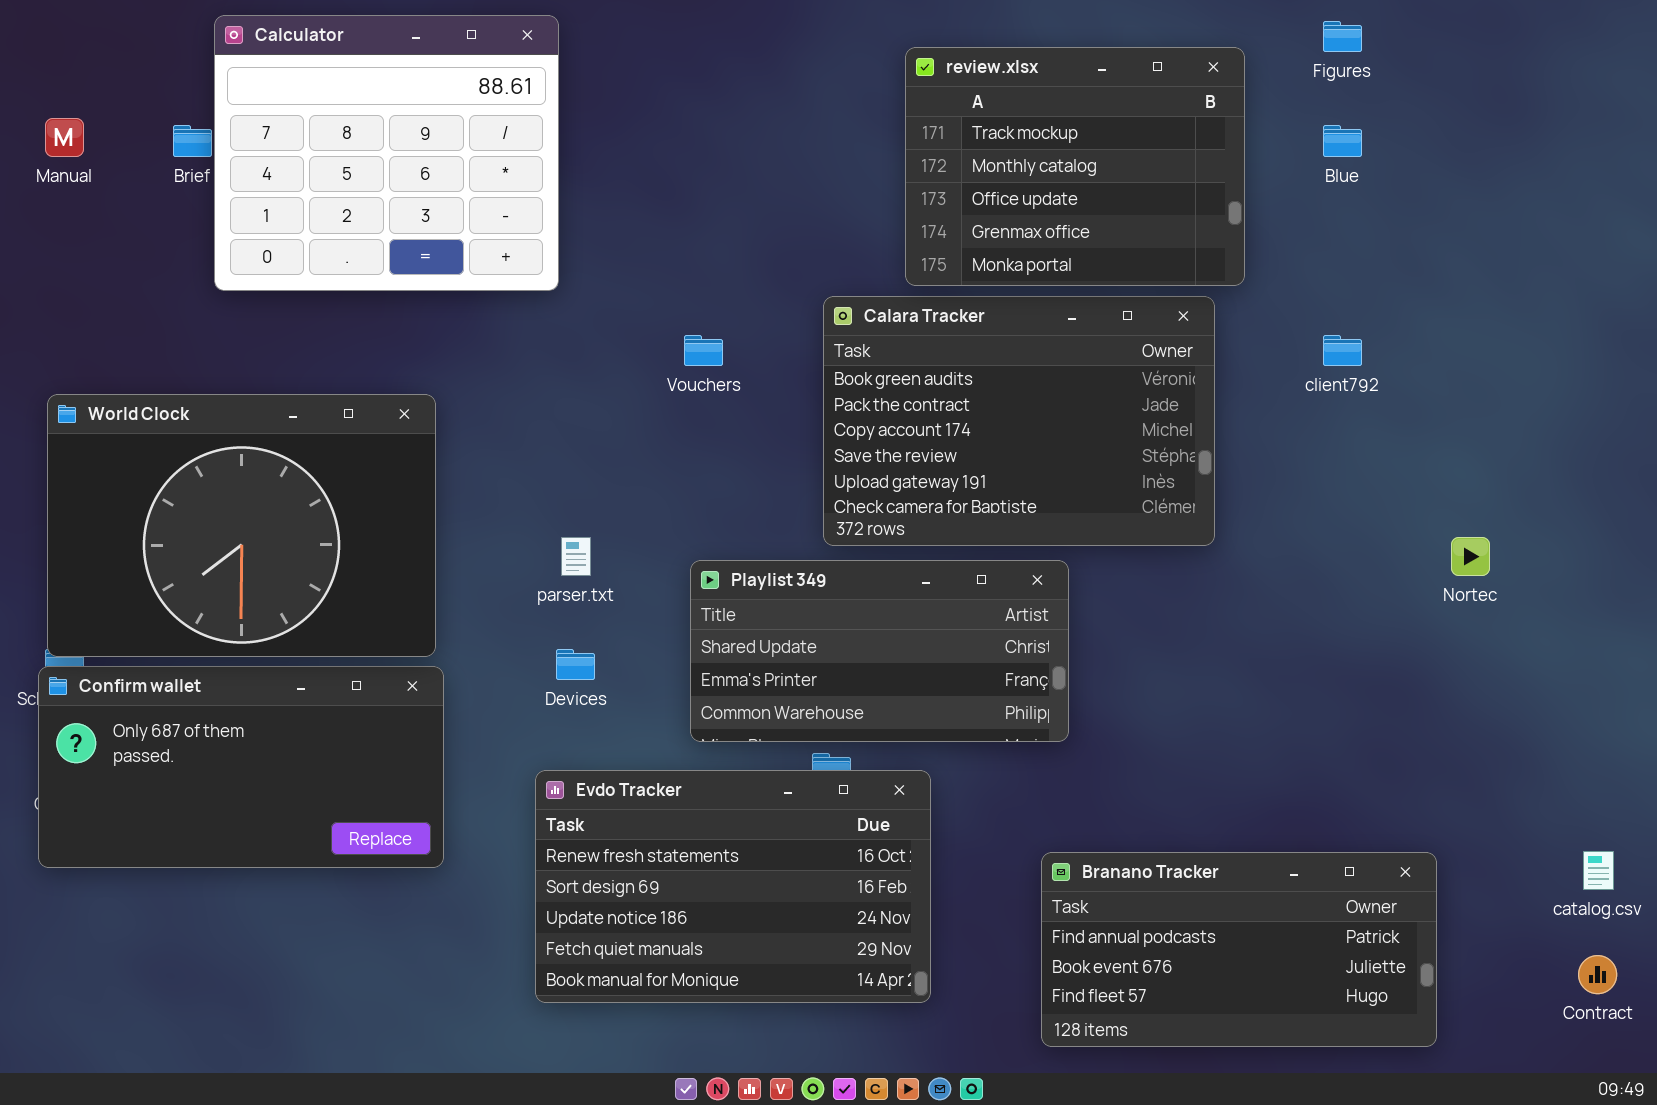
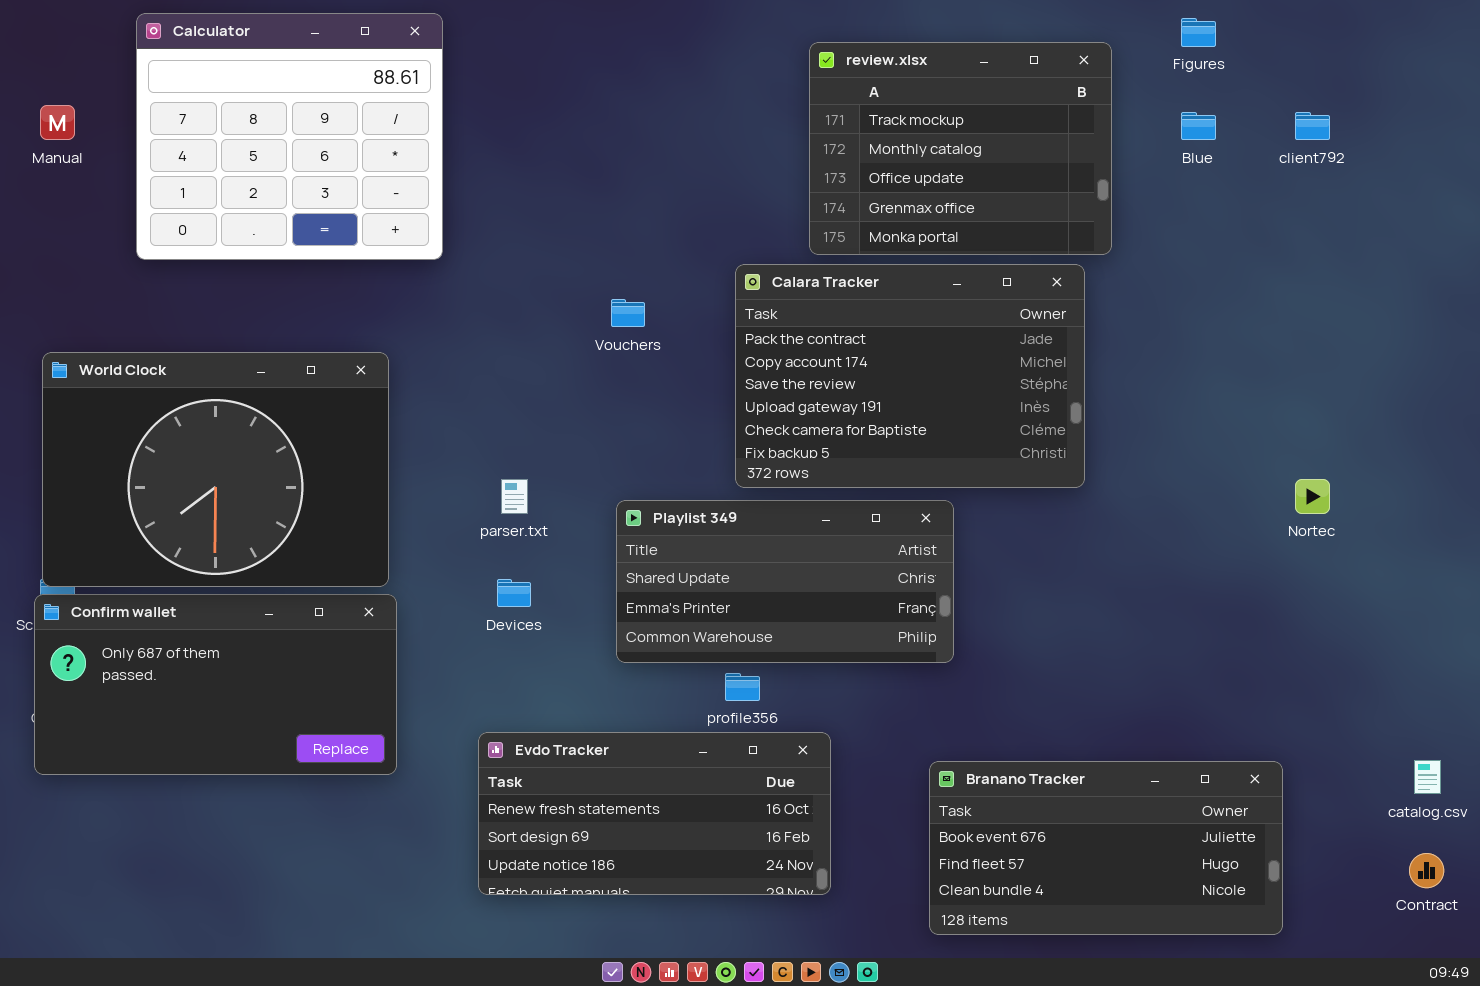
Calculator: [214,15,559,291] -> [136,13,443,260], moved
Calara Tracker: [823,296,1215,546] -> [735,264,1085,488], scrolled down 1 row
client792: [1323,335,1362,366] -> [1295,112,1330,140], moved
Evdo Tracker: [535,770,931,1003] -> [478,732,831,895], resized
Branano Tracker: [1041,852,1437,1047] -> [929,761,1283,935], scrolled down 1 row

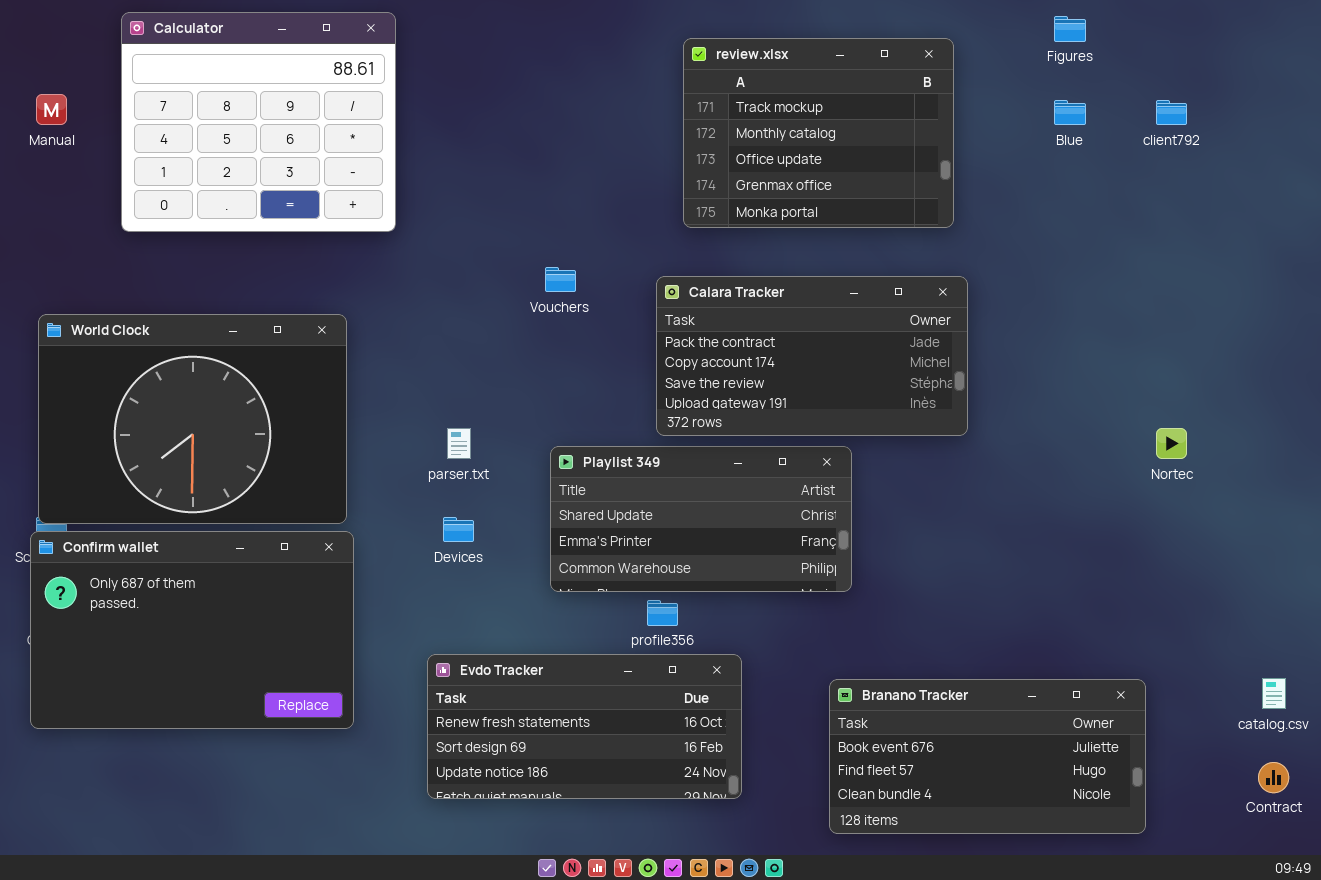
review.xlsx: [809,42,1112,255] -> [683,38,954,228], moved
Calara Tracker: [735,264,1085,488] -> [656,276,968,436], resized
Confirm wallet: [34,594,397,775] -> [30,531,354,729], resized

